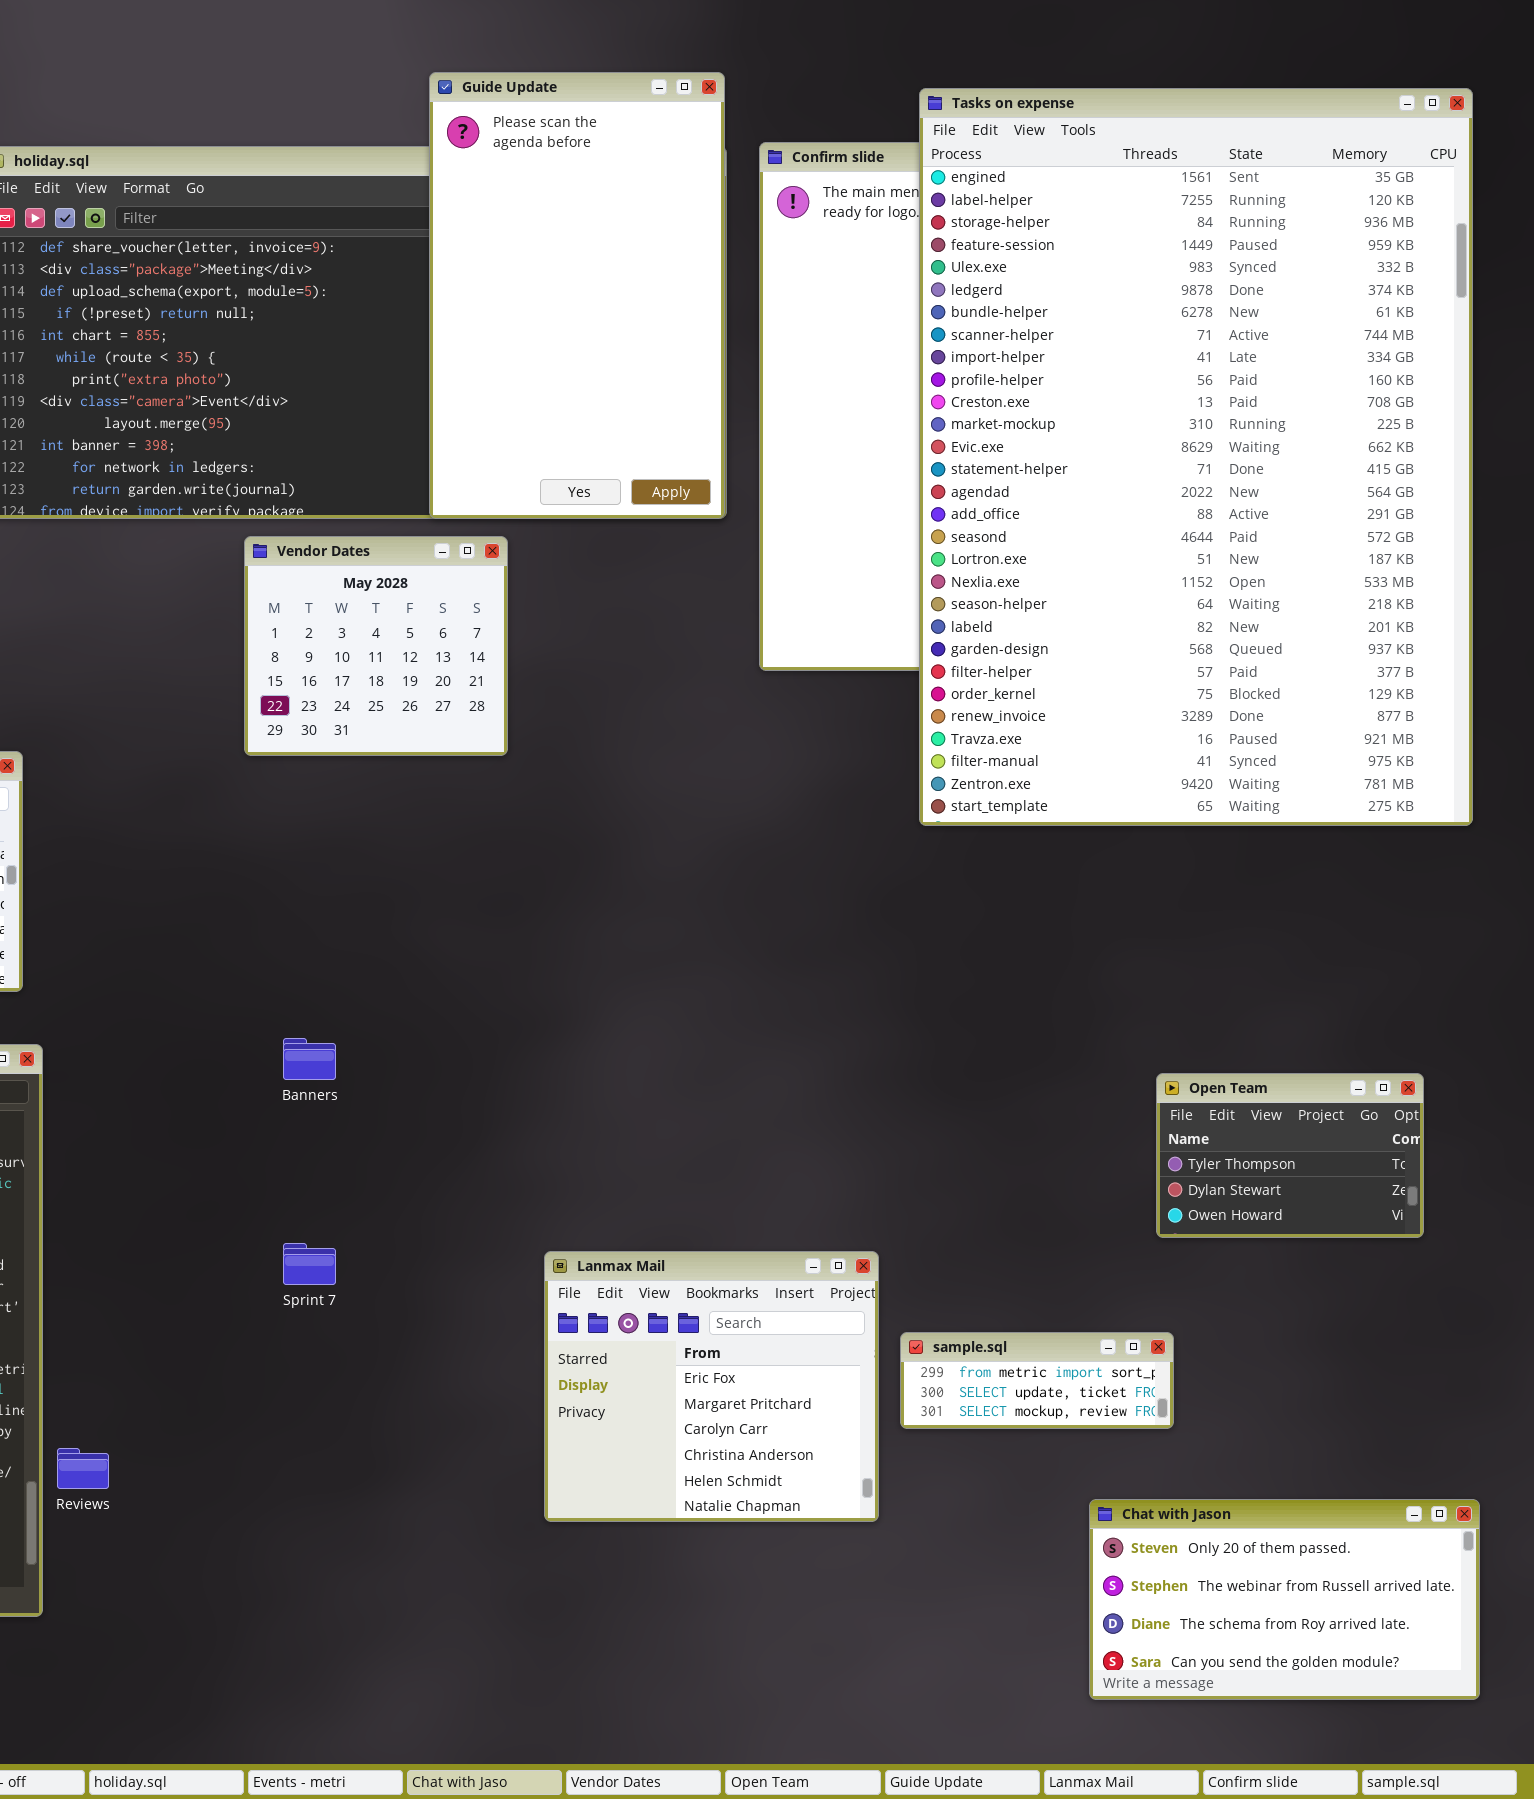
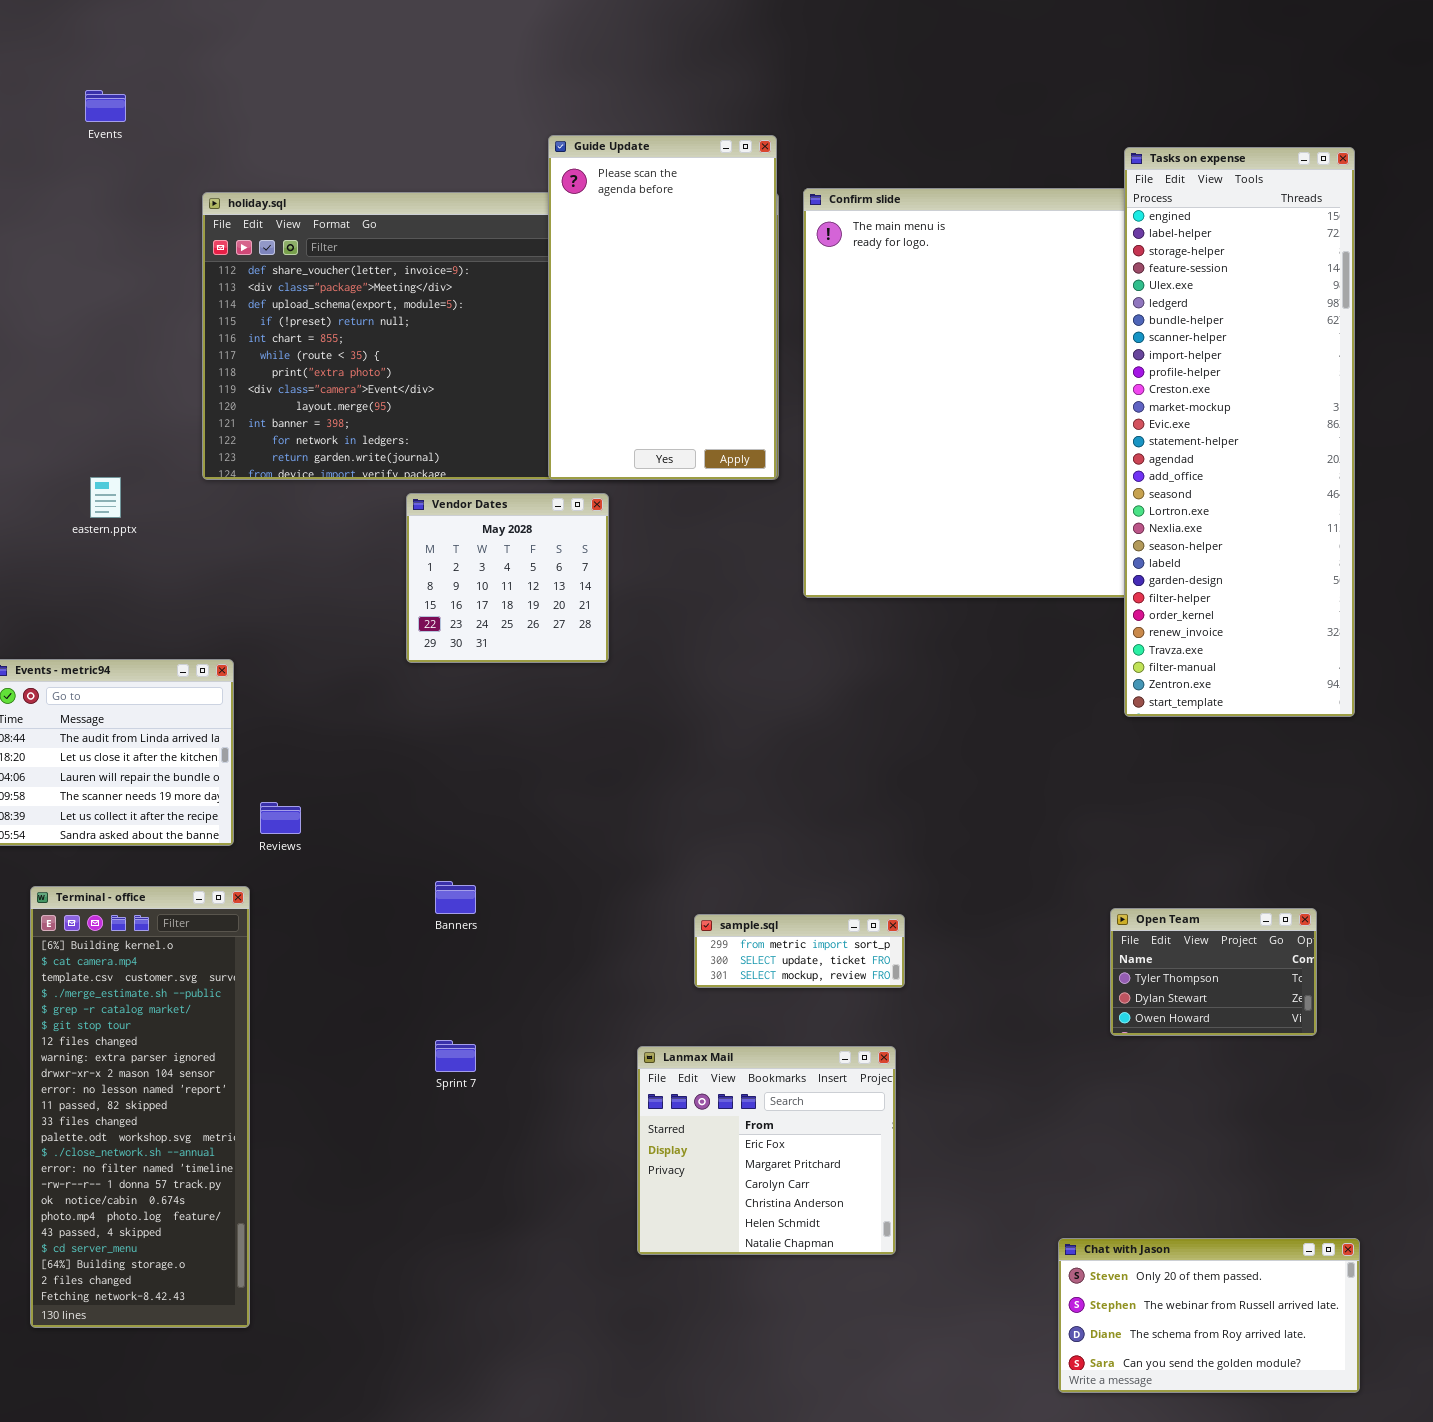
Tasks on expense: [919,88,1473,826] -> [1124,147,1355,717], resized
sample.sql: [900,1332,1174,1429] -> [694,914,905,988], moved
Reviews: [57,1448,109,1489] -> [260,802,301,834], moved

